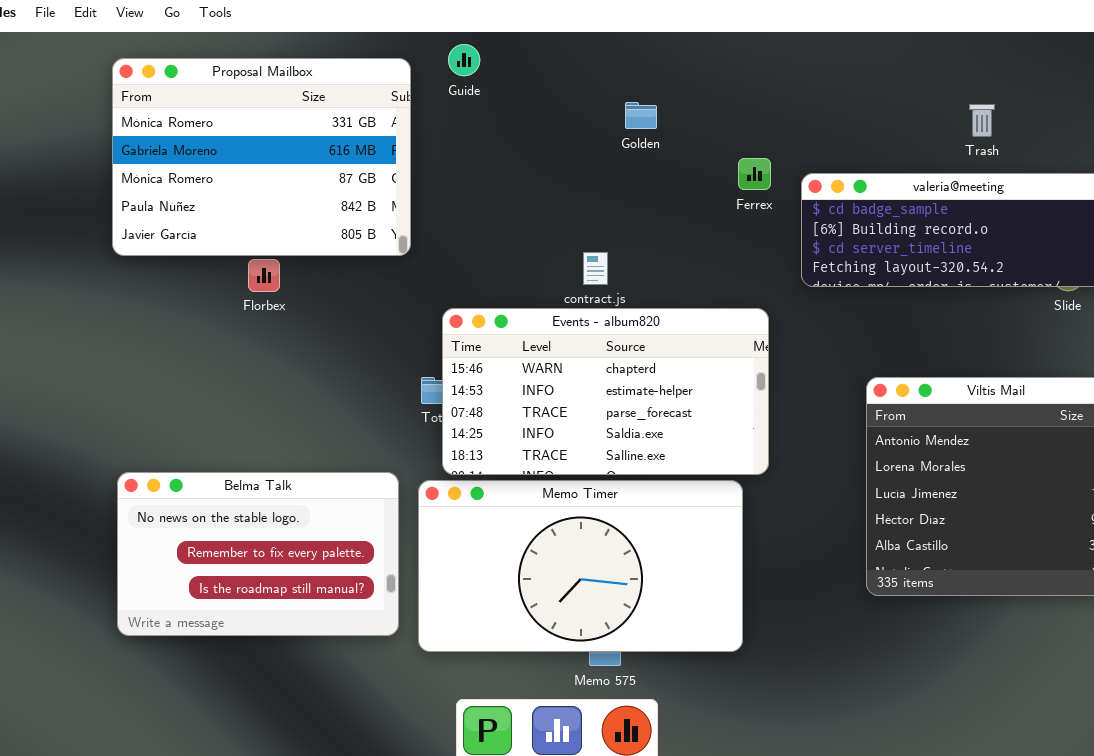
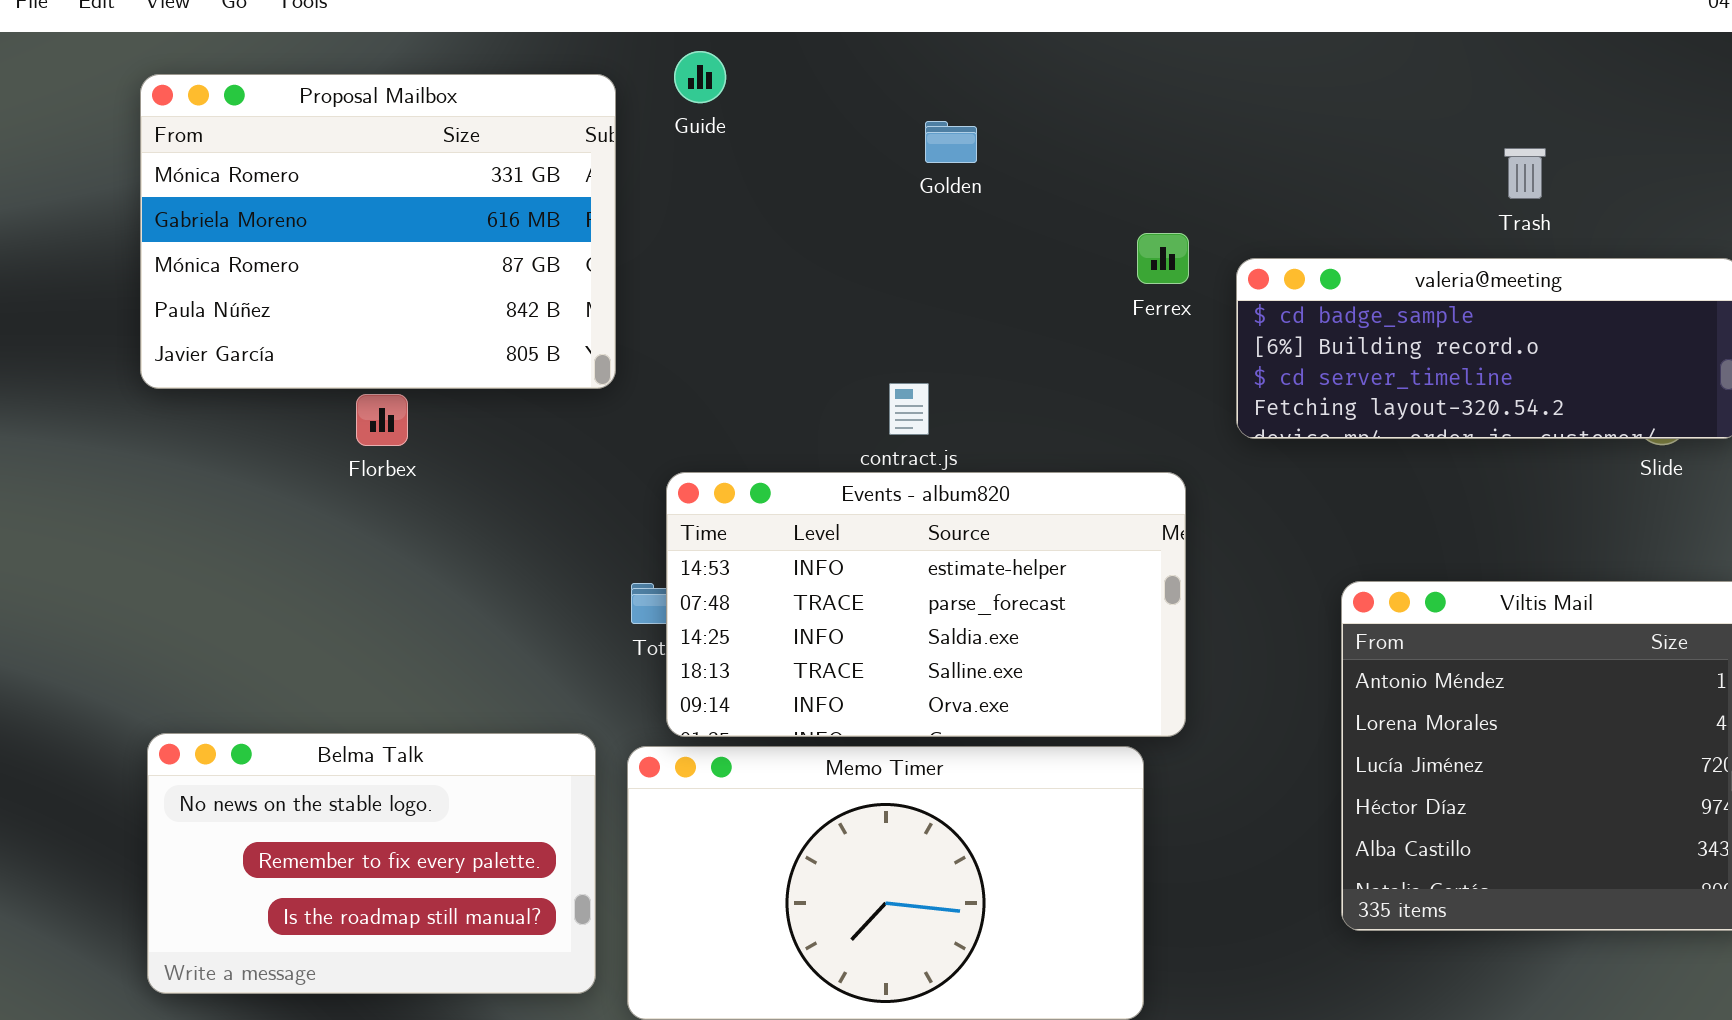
Golden: [625,102,657,129] -> [925,121,977,163], moved
Events - album820: [442,308,769,475] -> [666,472,1186,737], scrolled down 1 row

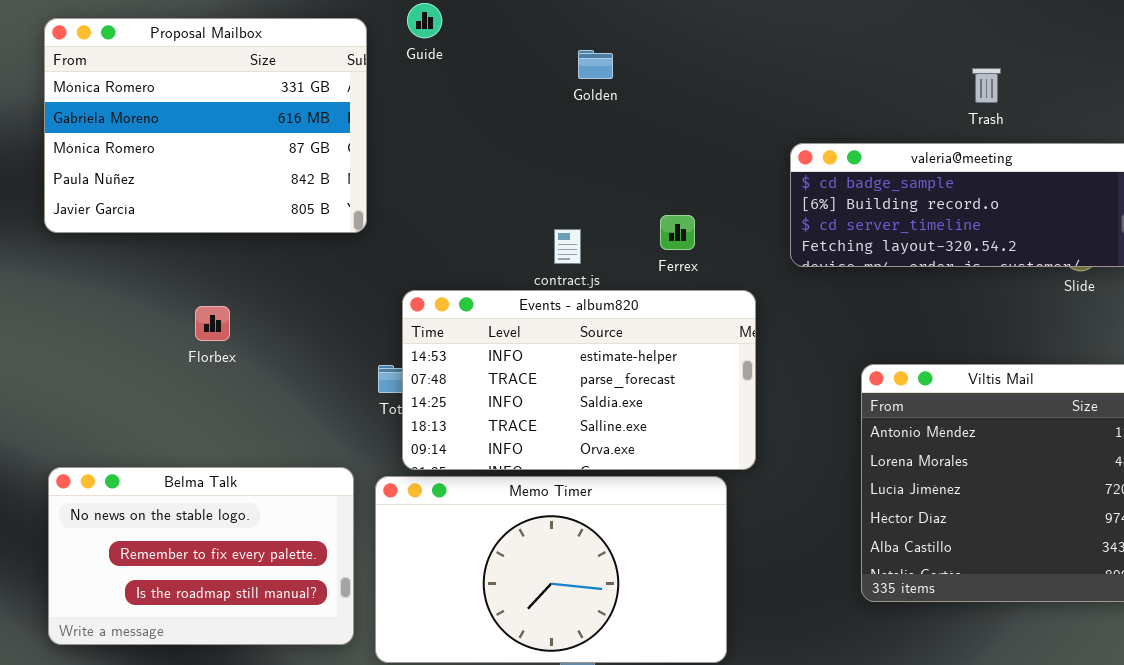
Ferrex: [1137,233,1189,284] -> [660,215,695,250], moved
Florbex: [356,394,408,446] -> [195,306,230,341], moved

